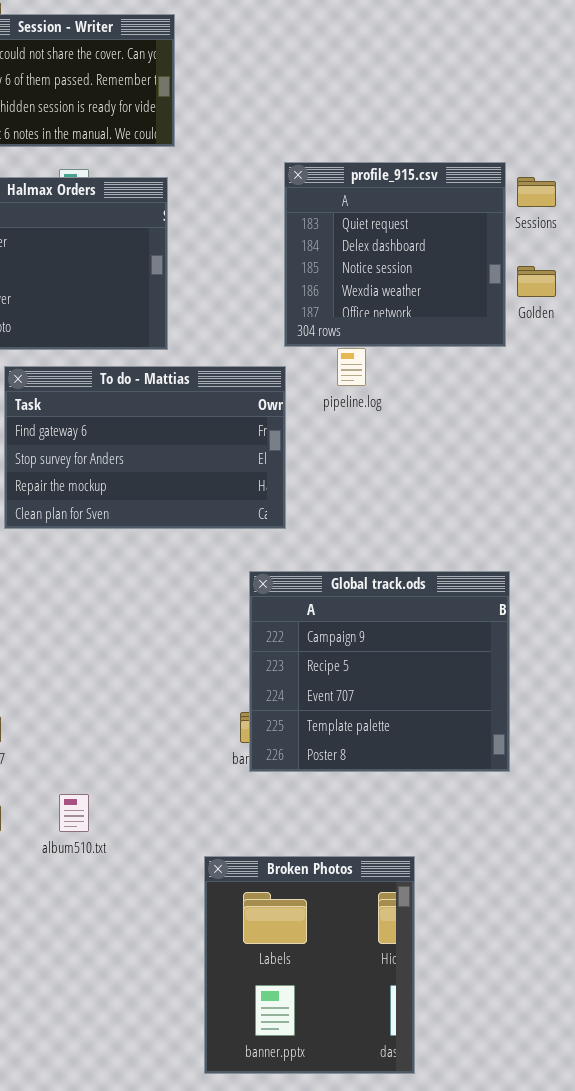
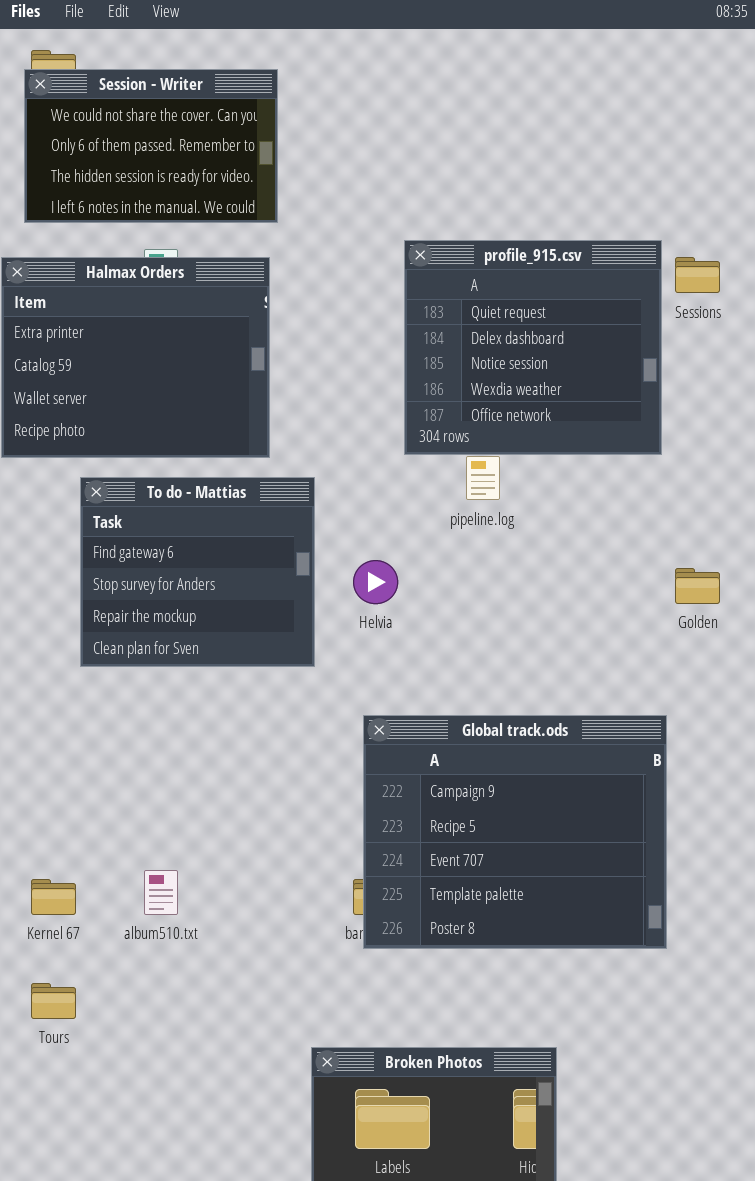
Golden: [517,266,556,297] -> [675,568,720,604], moved
To do - Mattias: [4,366,286,529] -> [80,477,315,667], resized
album510.txt: [59,794,89,832] -> [144,870,178,915], moved

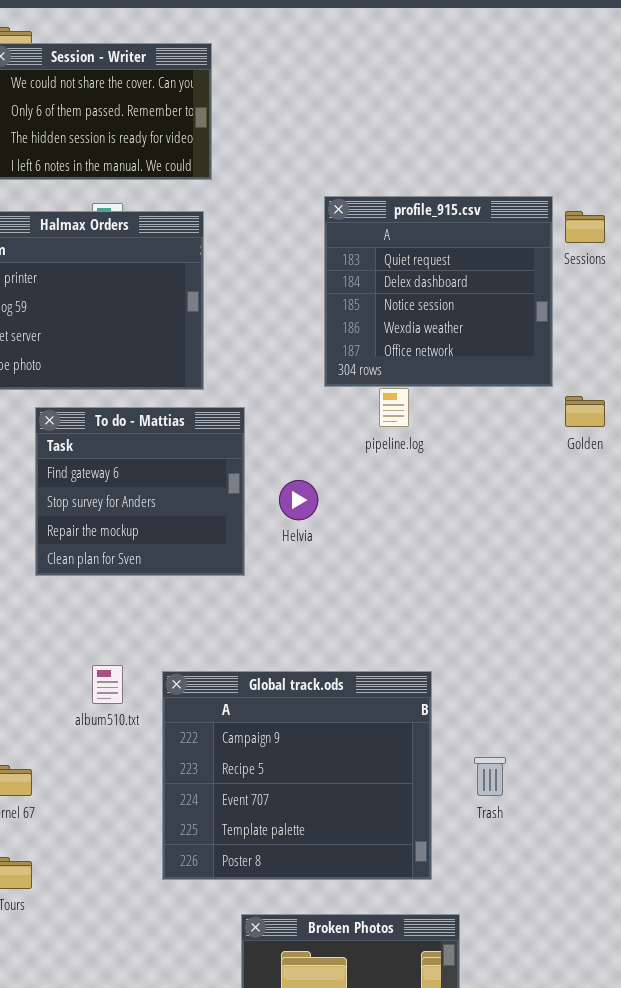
Golden: [675,568,720,604] -> [565,396,605,427], moved
Global track.ods: [363,715,667,949] -> [162,671,432,880], moved
album510.txt: [144,870,178,915] -> [92,665,123,704], moved

